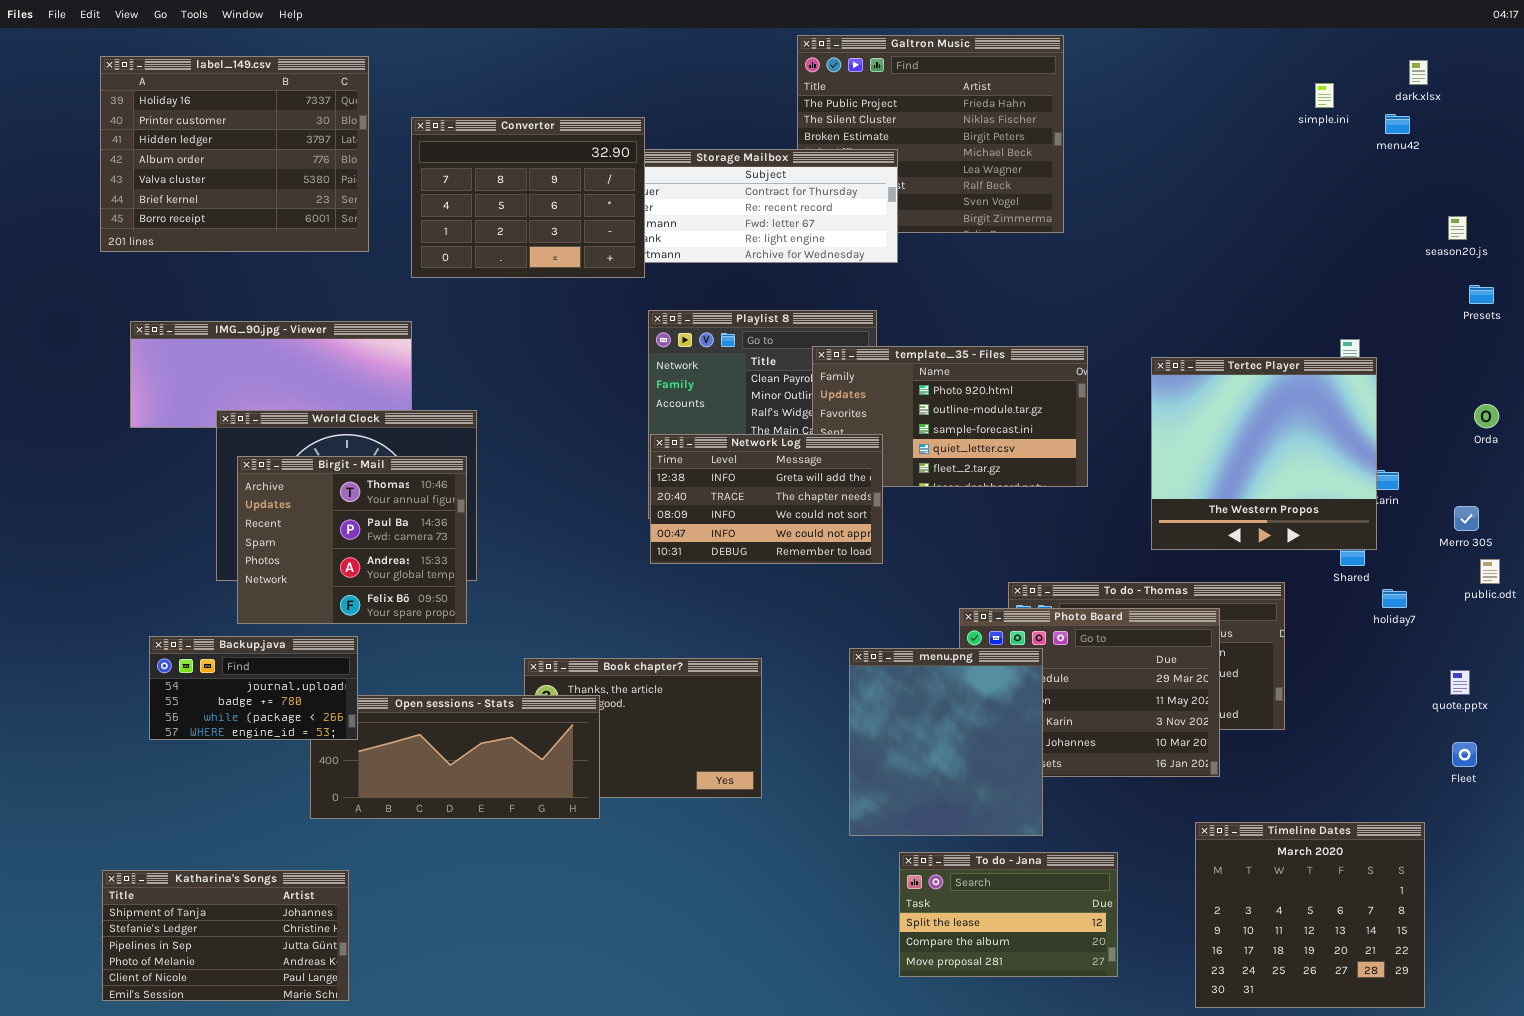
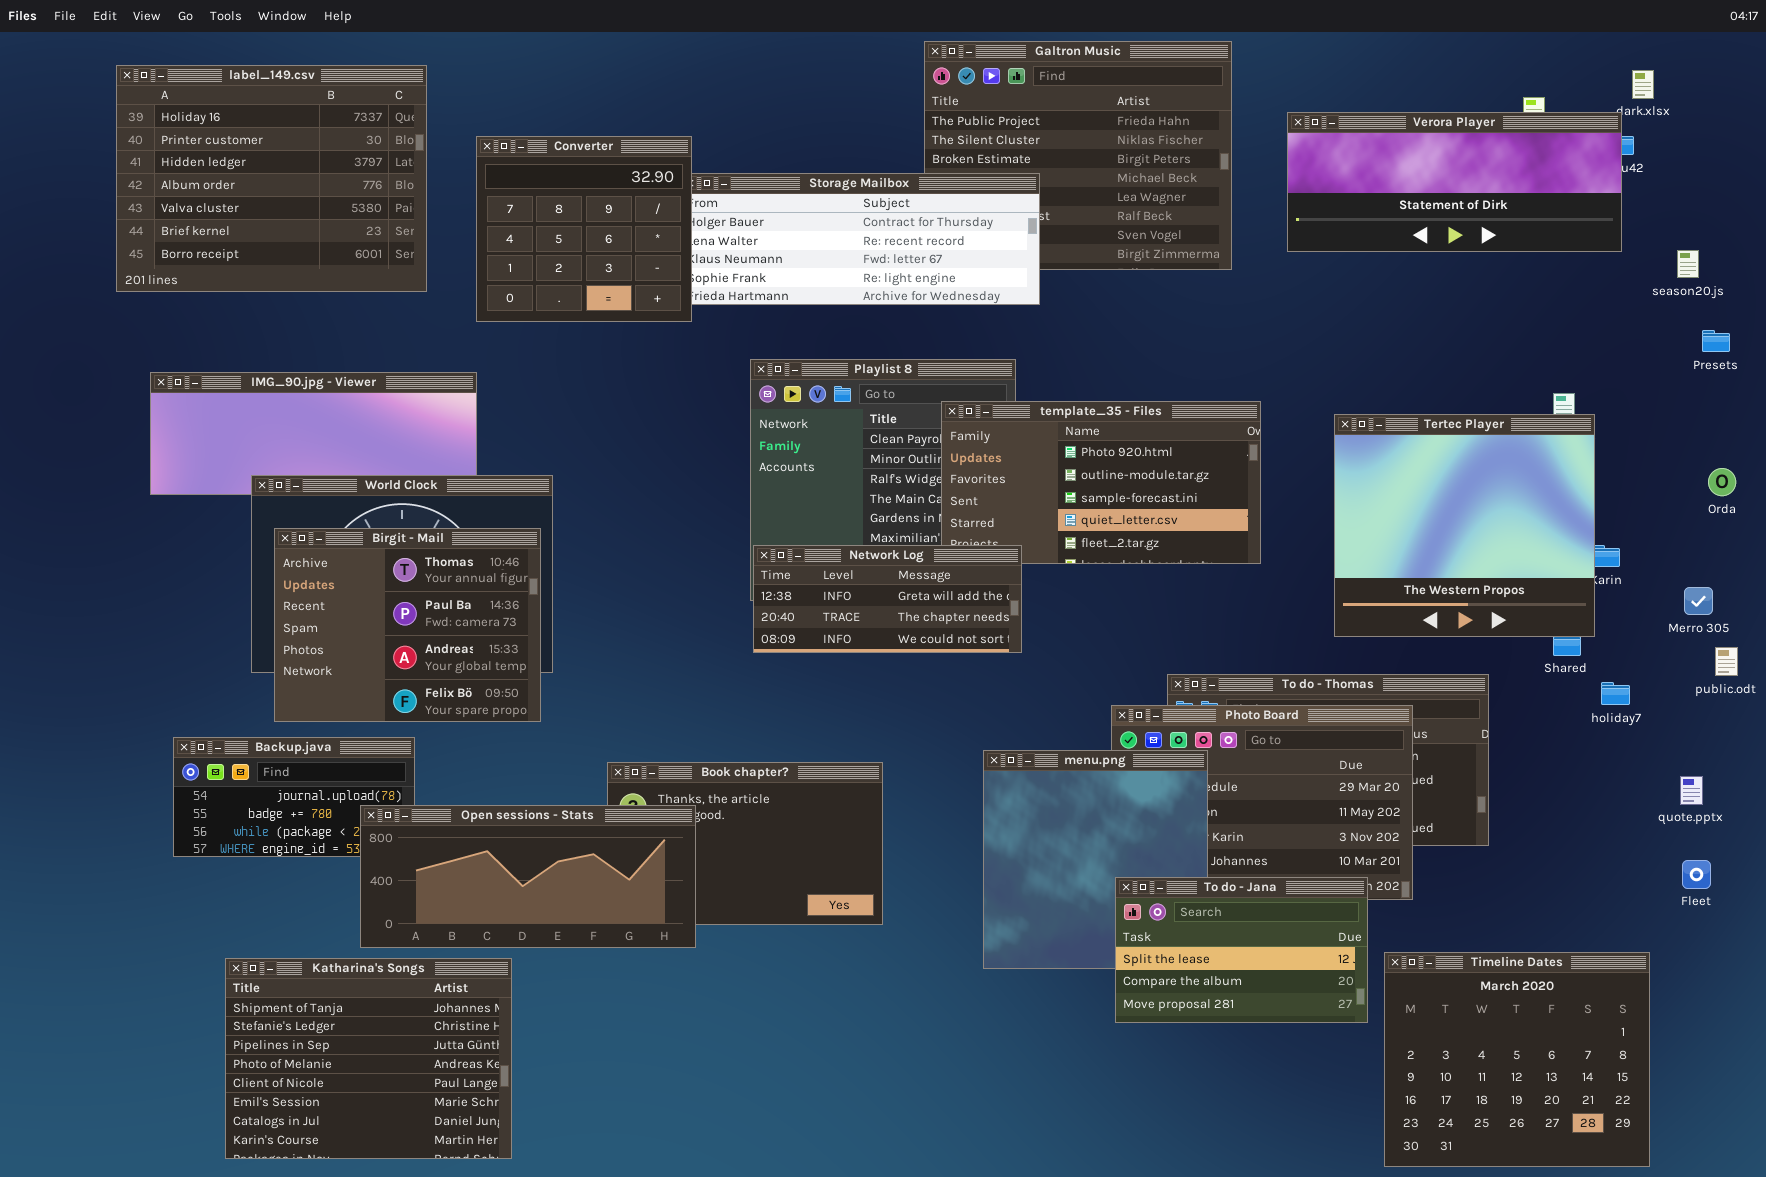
Verora Player: none -> [1287,112,1622,252], opened
Converter: [411,117,645,278] -> [476,136,692,322], resized
Network Log: [650,434,883,564] -> [753,545,1022,653], resized
Open sessions - Stats: [310,695,600,819] -> [360,805,696,948], raised
To do - Jana: [899,852,1118,977] -> [1115,877,1368,1023], moved
Katharina's Songs: [102,870,349,1001] -> [225,958,512,1159], moved, resized

